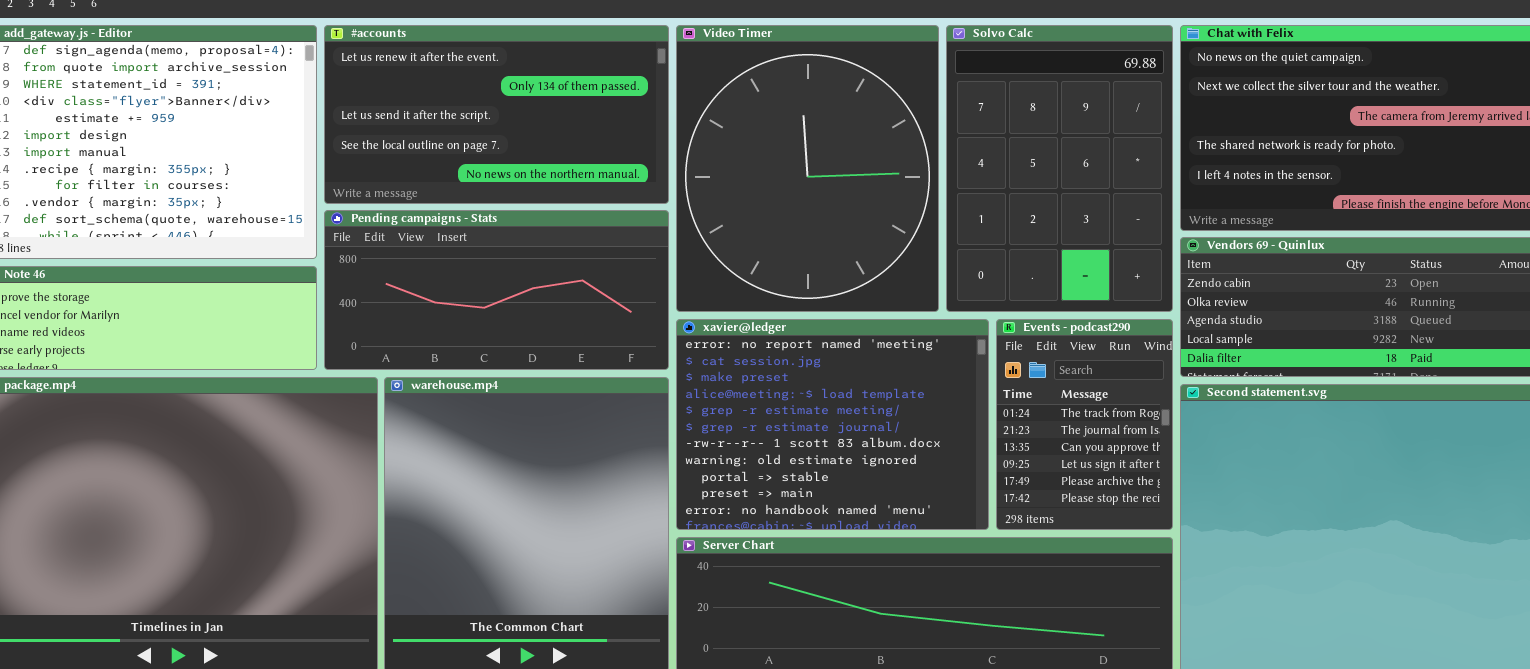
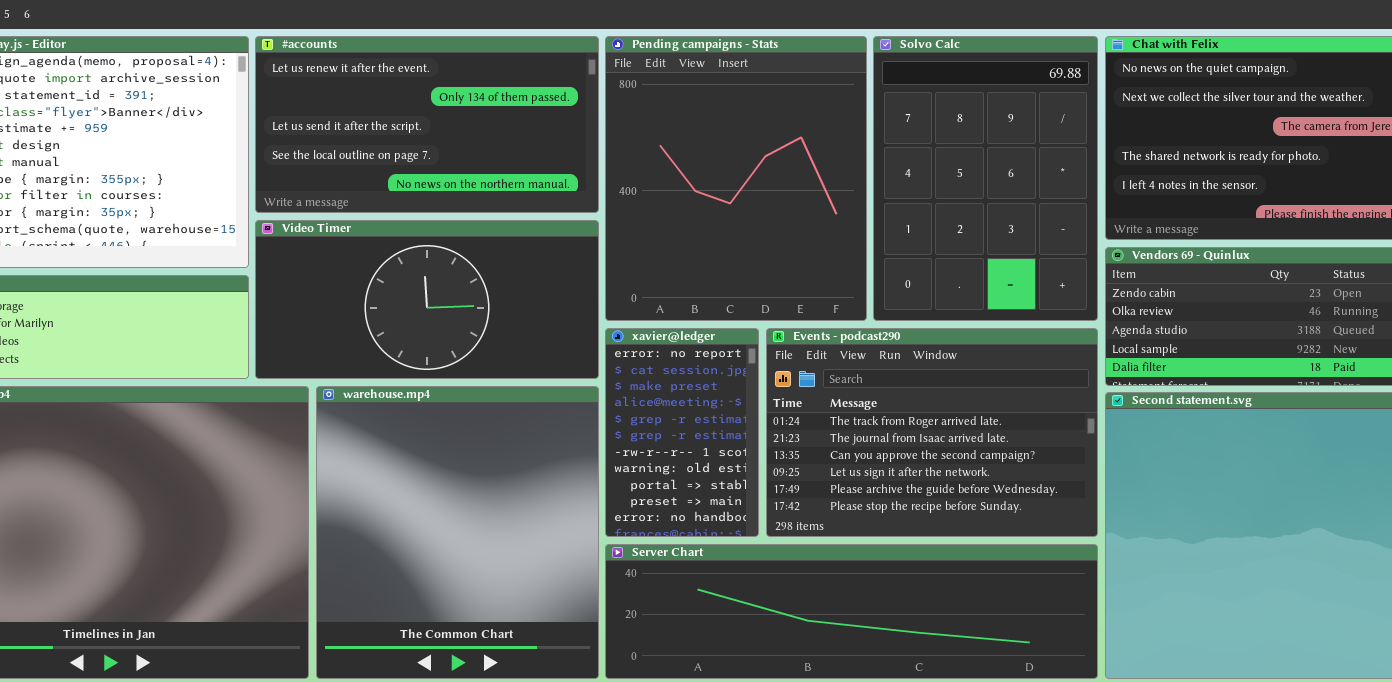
Video Timer: [676,25,939,312] -> [255,220,599,379], moved, resized
Pending campaigns - Stats: [324,210,669,370] -> [605,36,867,321], moved, resized
xavier@ledger: [676,319,989,530] -> [605,328,759,537], resized
Events - podcast290: [996,319,1173,530] -> [766,328,1098,537], resized

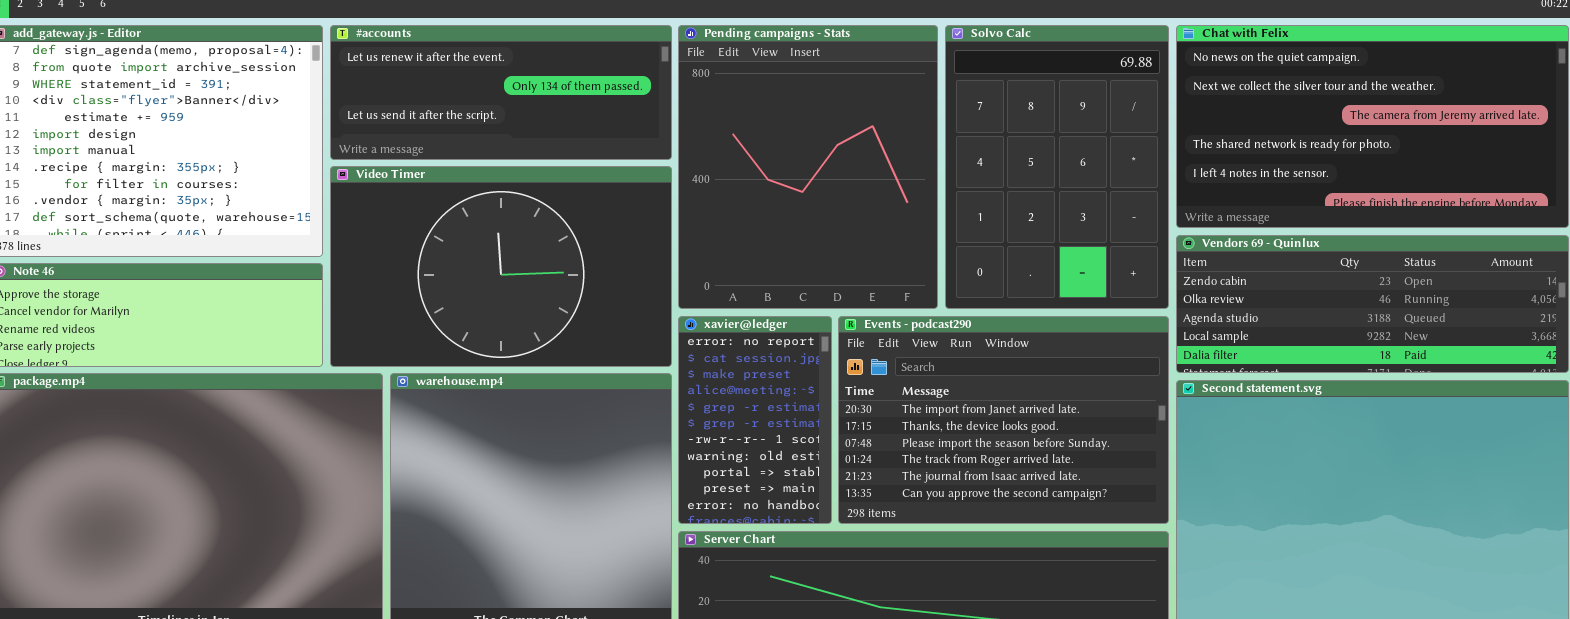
#accounts: [255,36,599,213] -> [330,25,672,160], resized
Video Timer: [255,220,599,379] -> [330,166,672,367], resized
Events - podcast290: [766,328,1098,537] -> [838,316,1169,524], scrolled up 3 rows

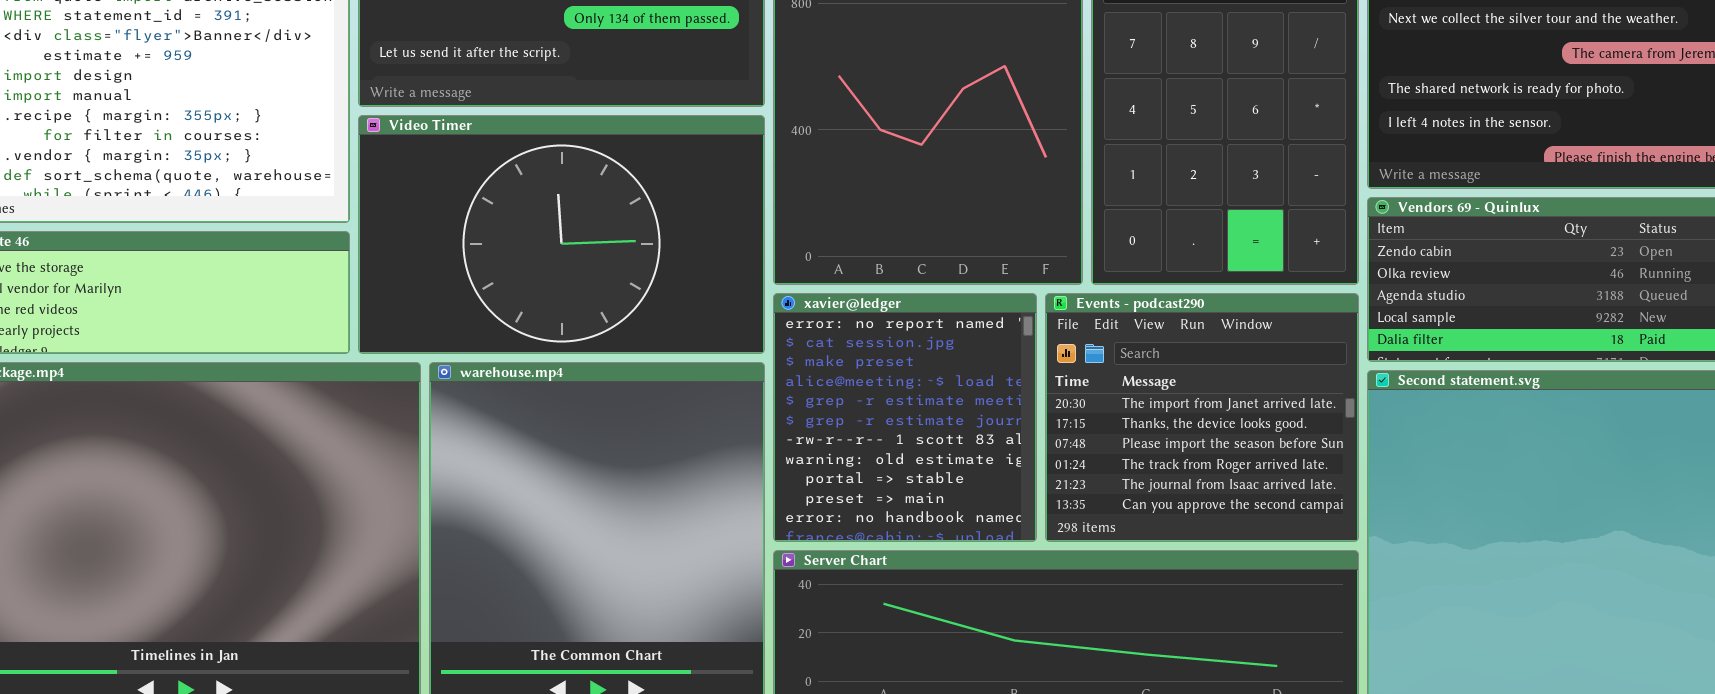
xavier@ledger: [678,316,832,524] -> [773,293,1037,542], resized
Events - podcast290: [838,316,1169,524] -> [1045,293,1359,542], resized

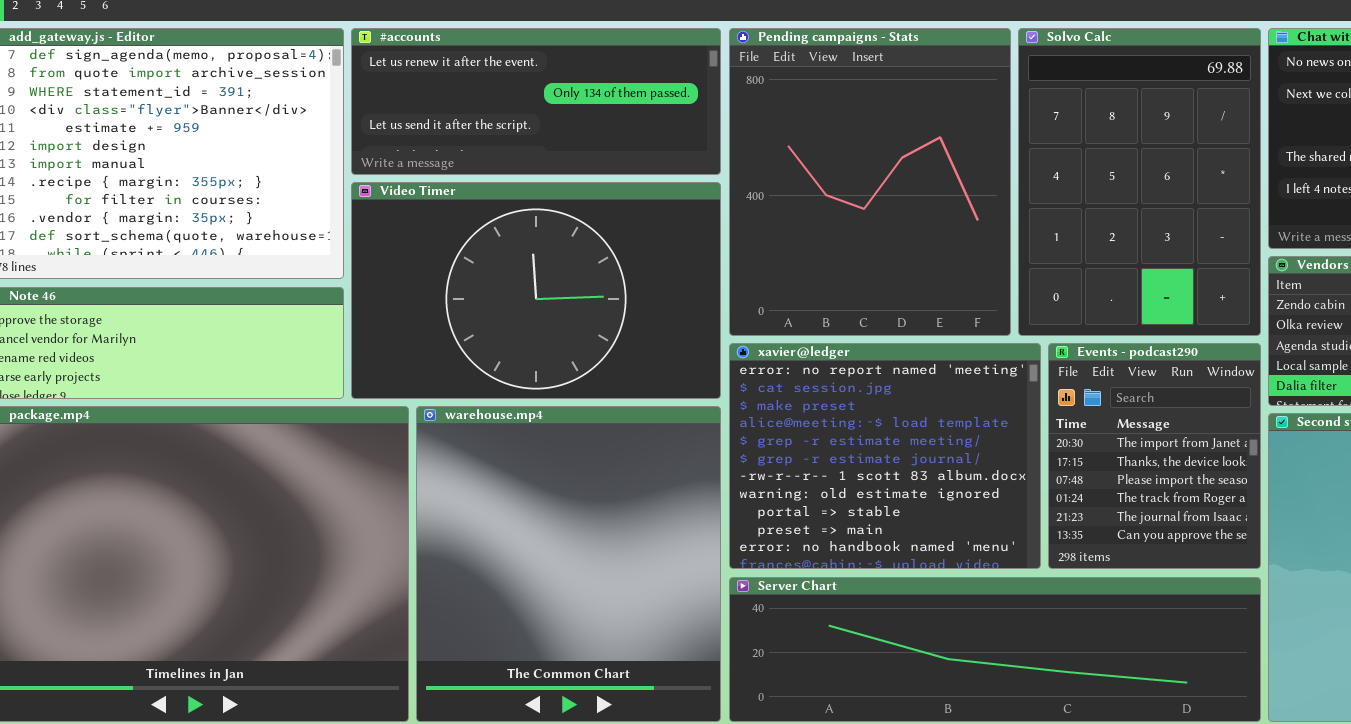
xavier@ledger: [773,293,1037,542] -> [729,343,1041,569], resized
Events - podcast290: [1045,293,1359,542] -> [1048,343,1261,569], resized

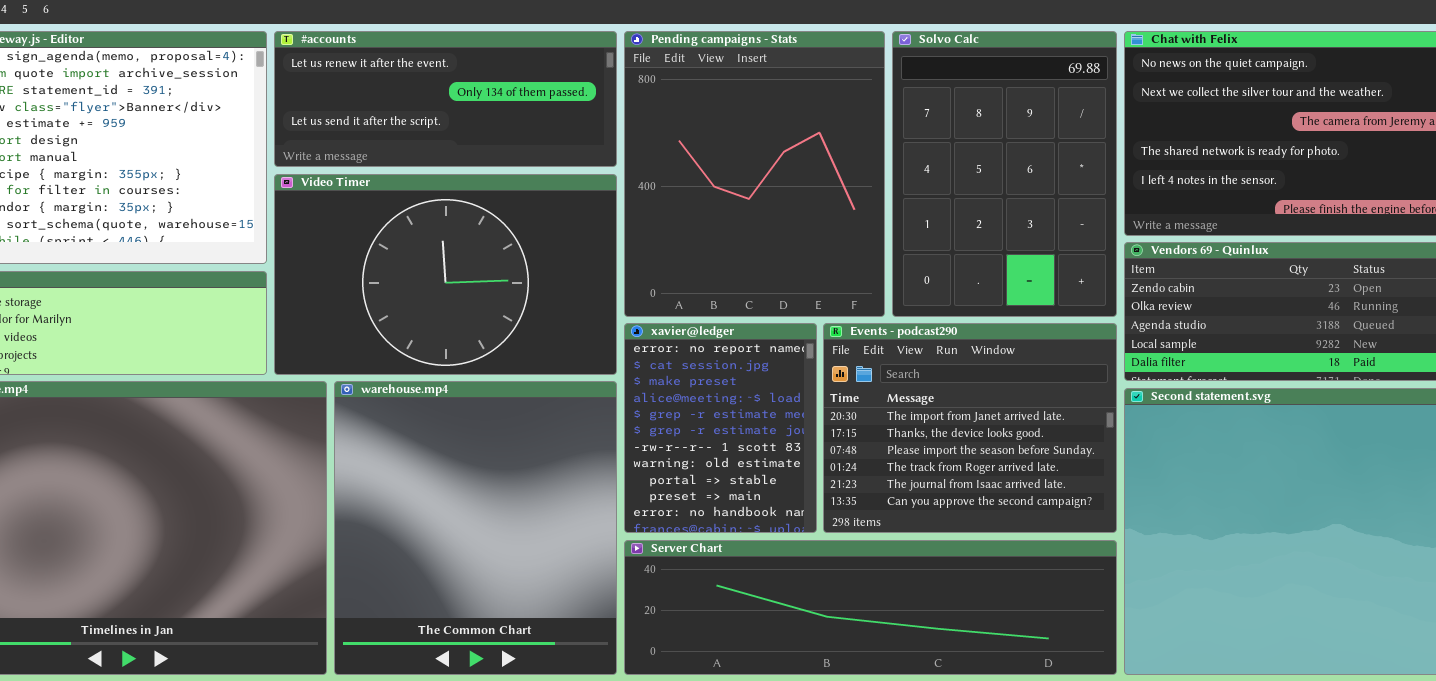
xavier@ledger: [729,343,1041,569] -> [624,323,817,533], resized
Events - podcast290: [1048,343,1261,569] -> [823,323,1117,533], resized

